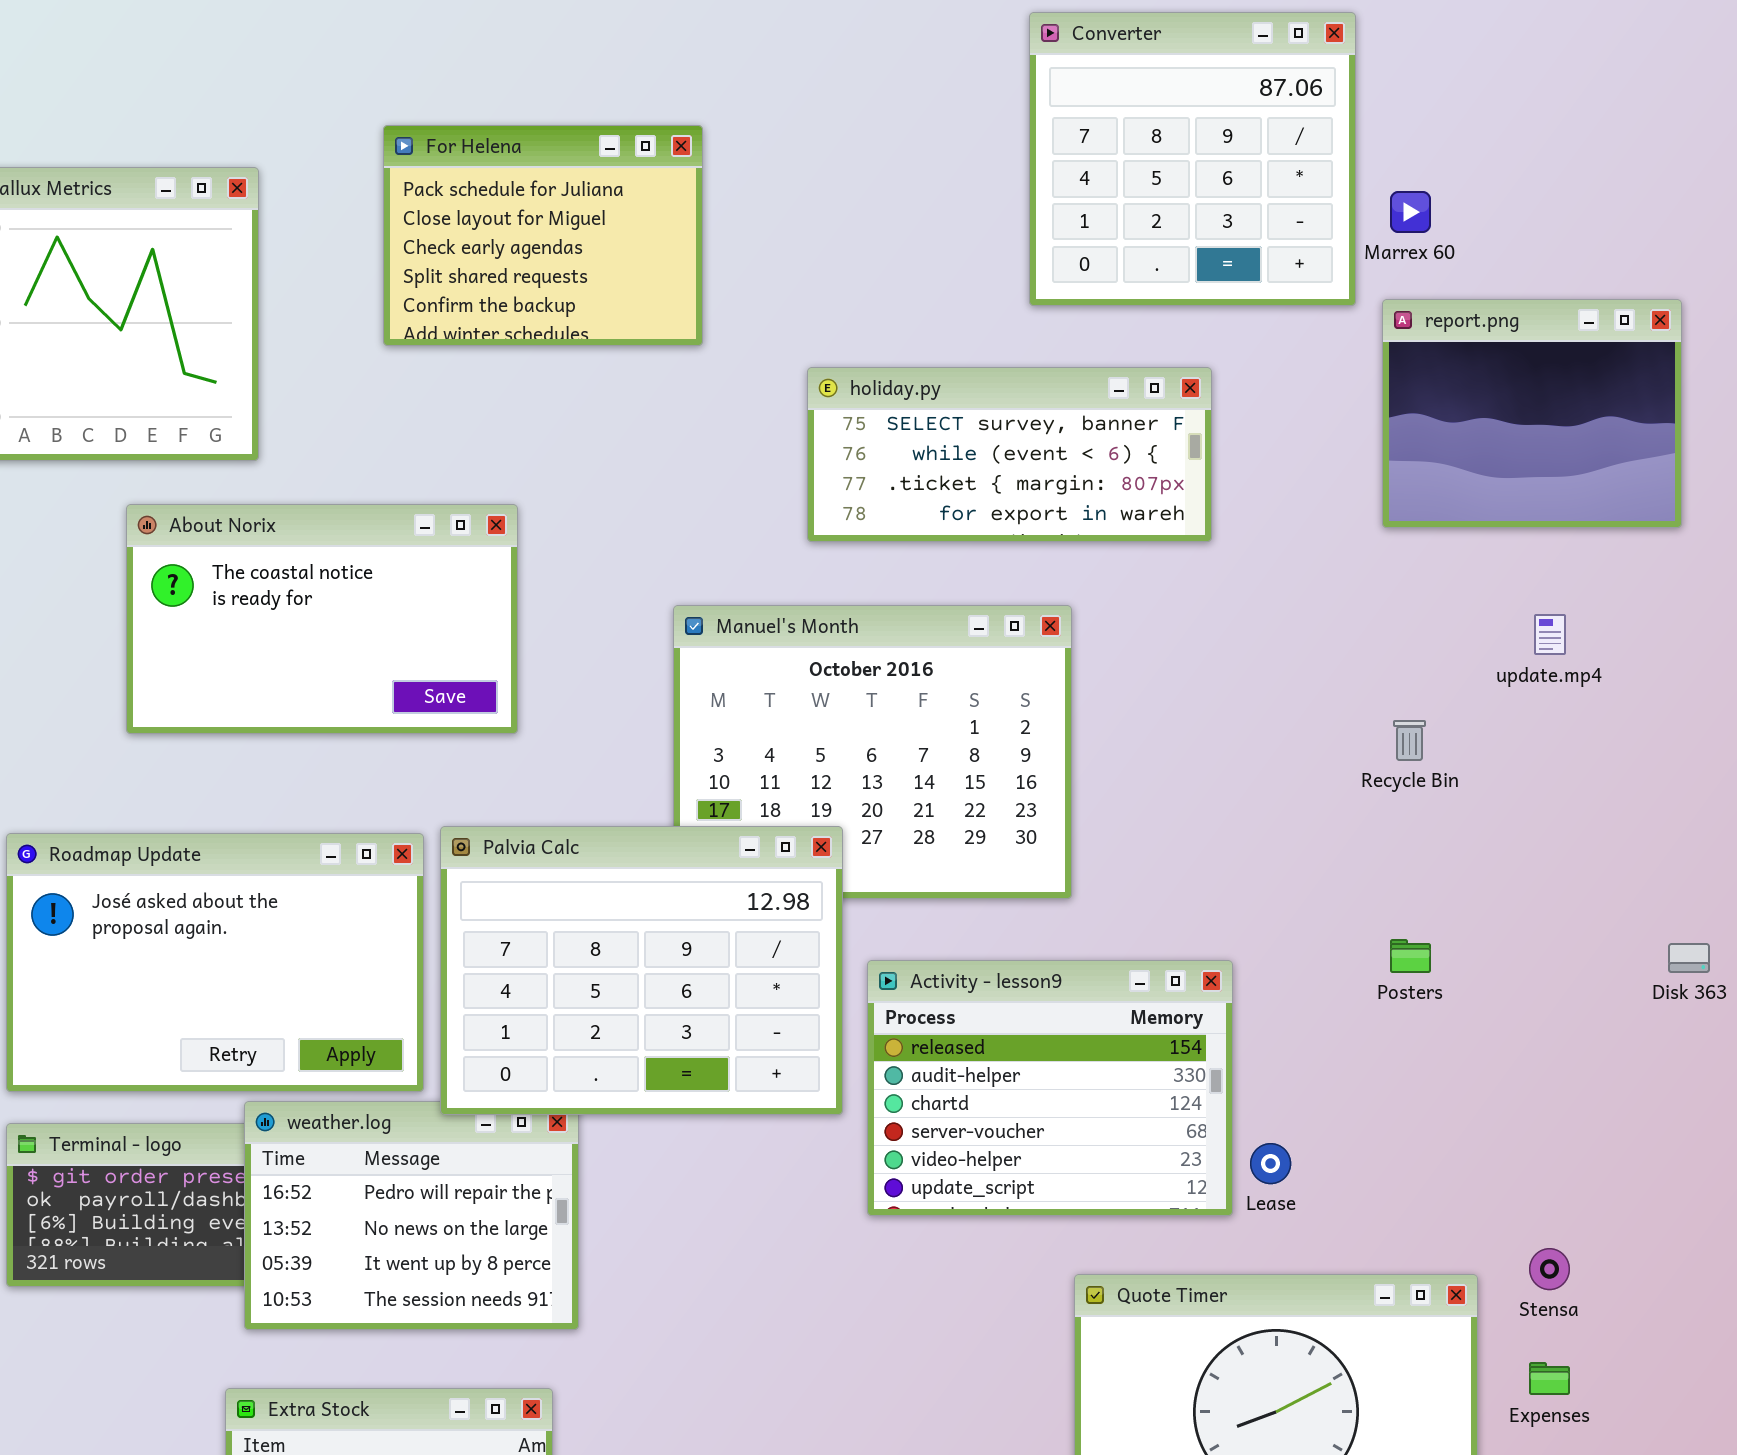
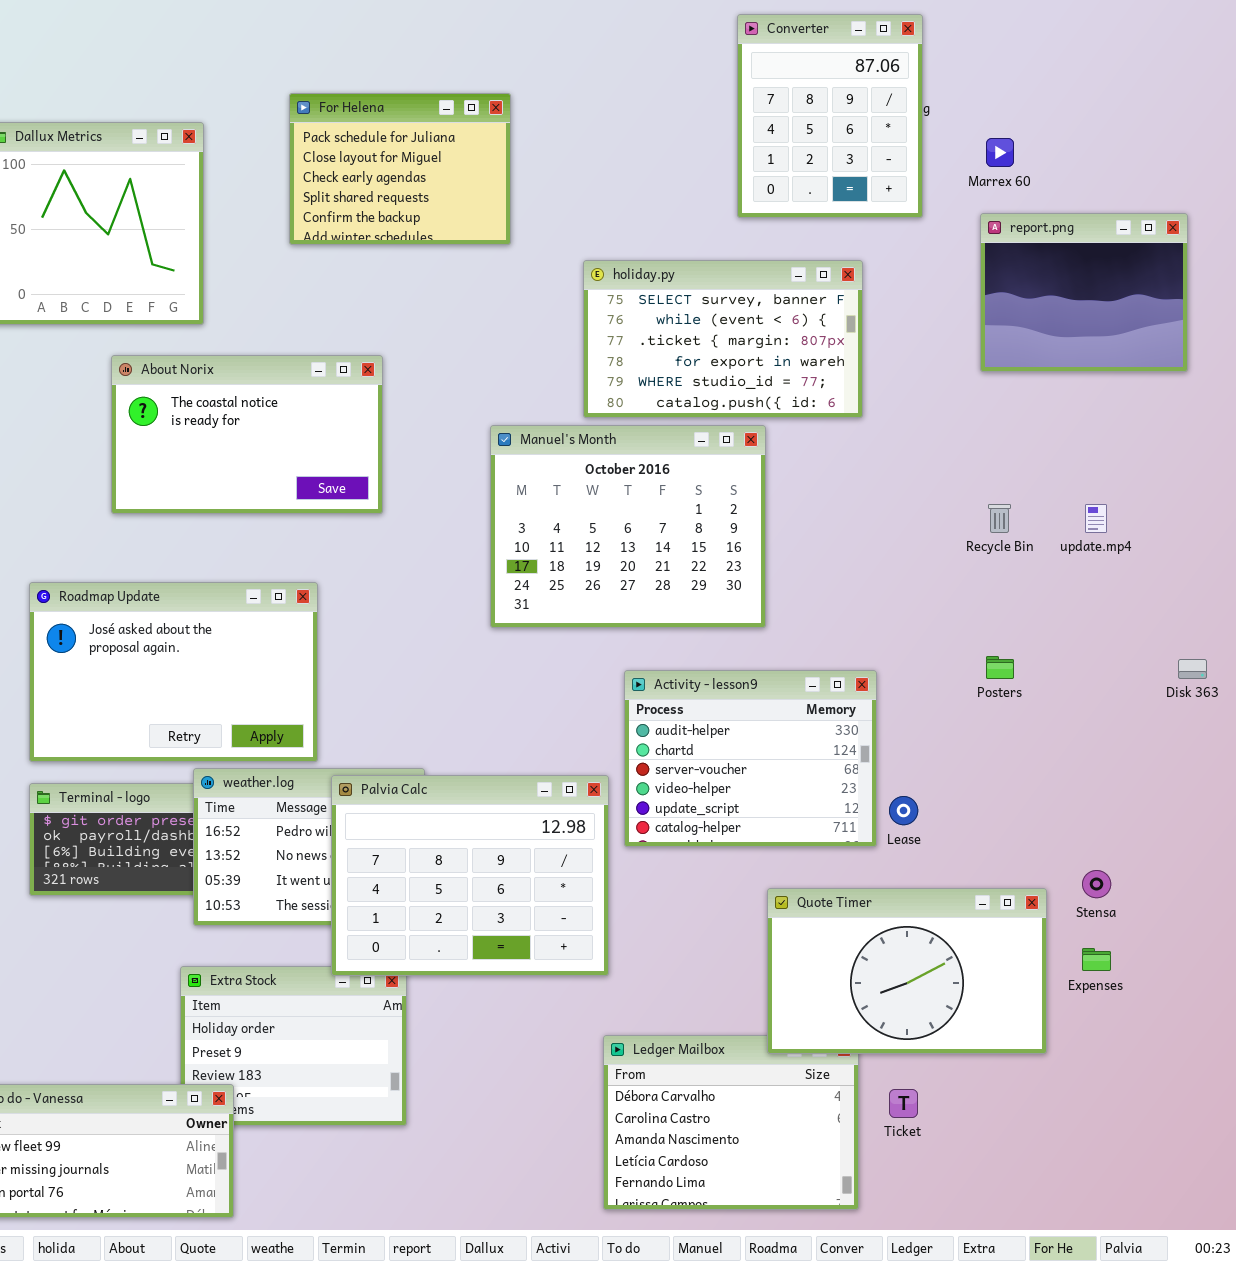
Converter: [1029,12,1356,306] -> [737,14,923,218], resized
holiday.py: [807,367,1212,542] -> [583,260,863,418], resized
update.mp4: [1534,614,1566,655] -> [1085,504,1107,533], moved
Palvia Calc: [440,826,843,1115] -> [331,775,609,976], moved
Activity - lesson9: [867,960,1233,1216] -> [624,670,877,847], scrolled down 1 row

